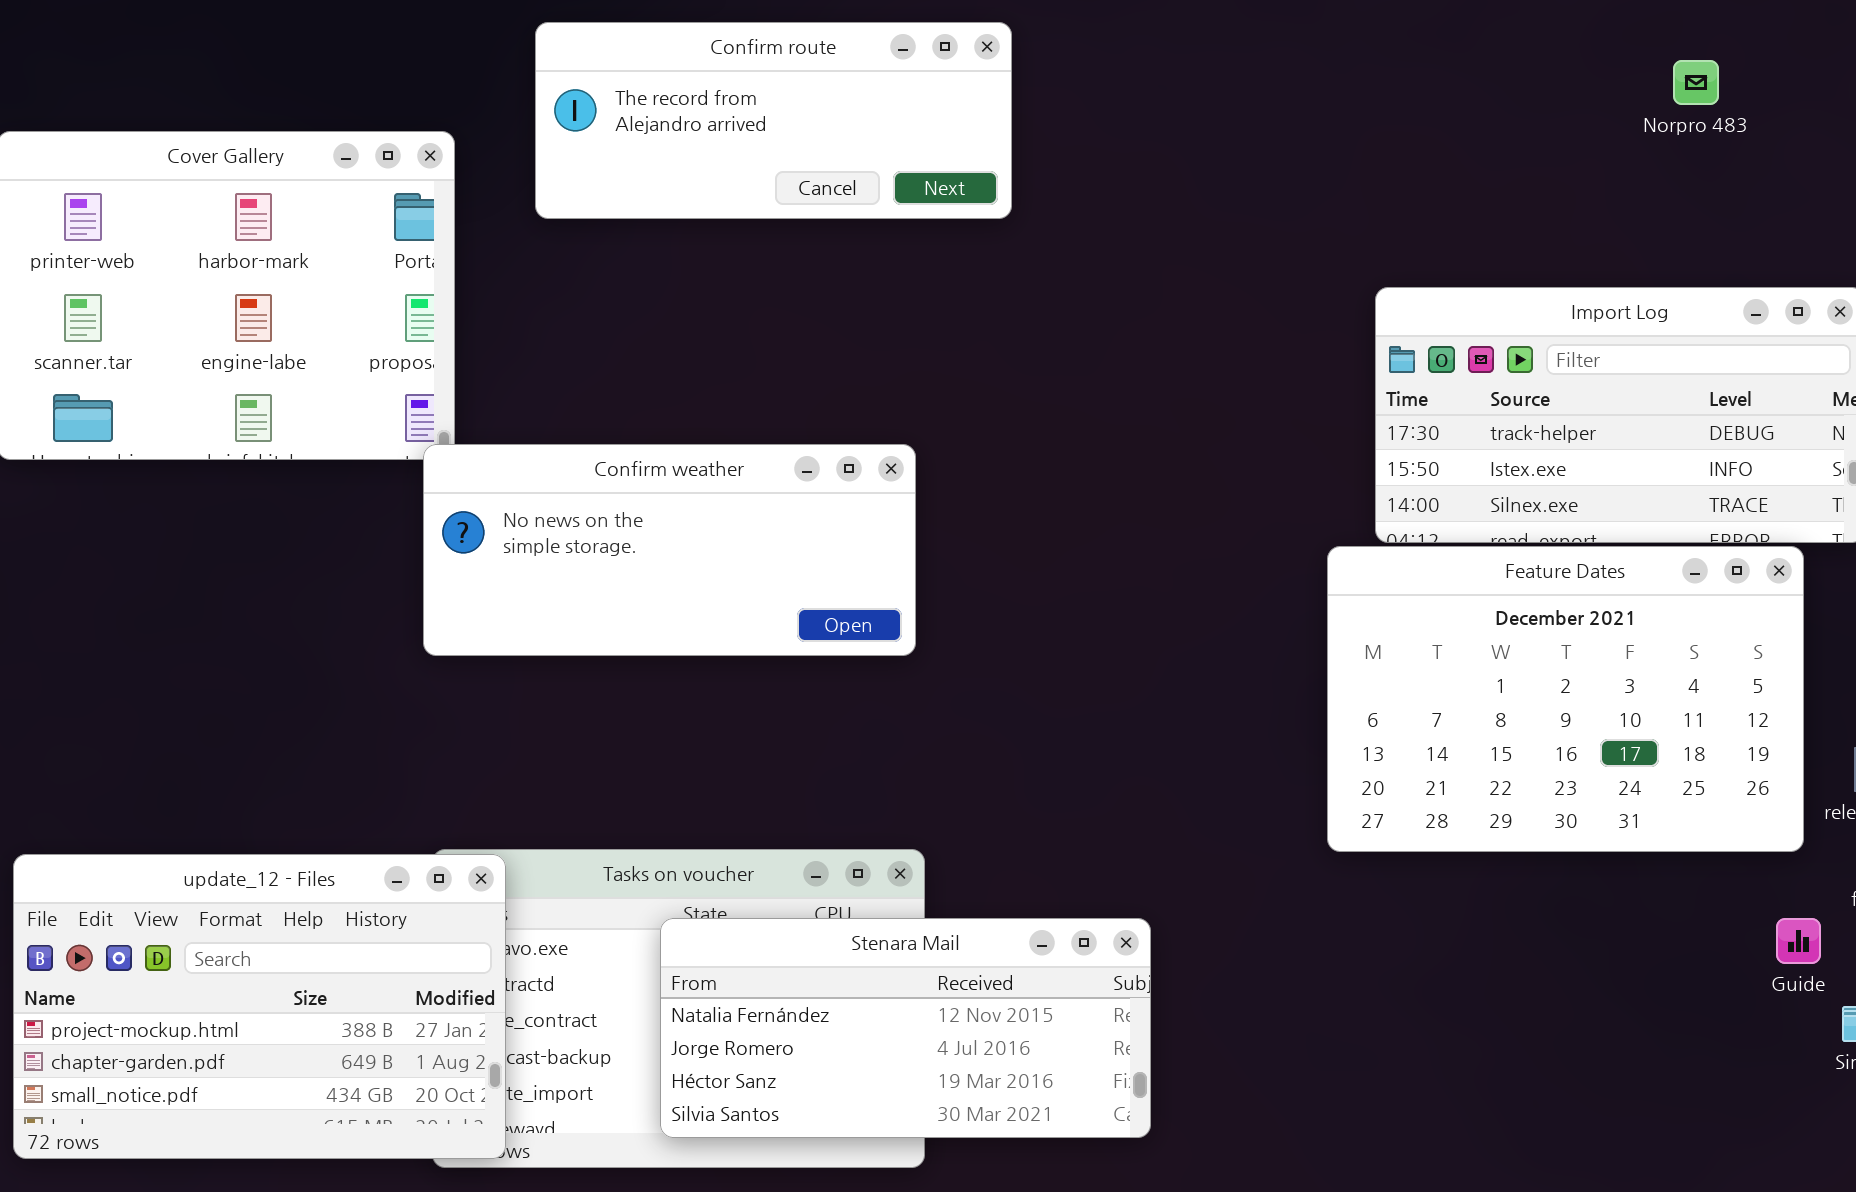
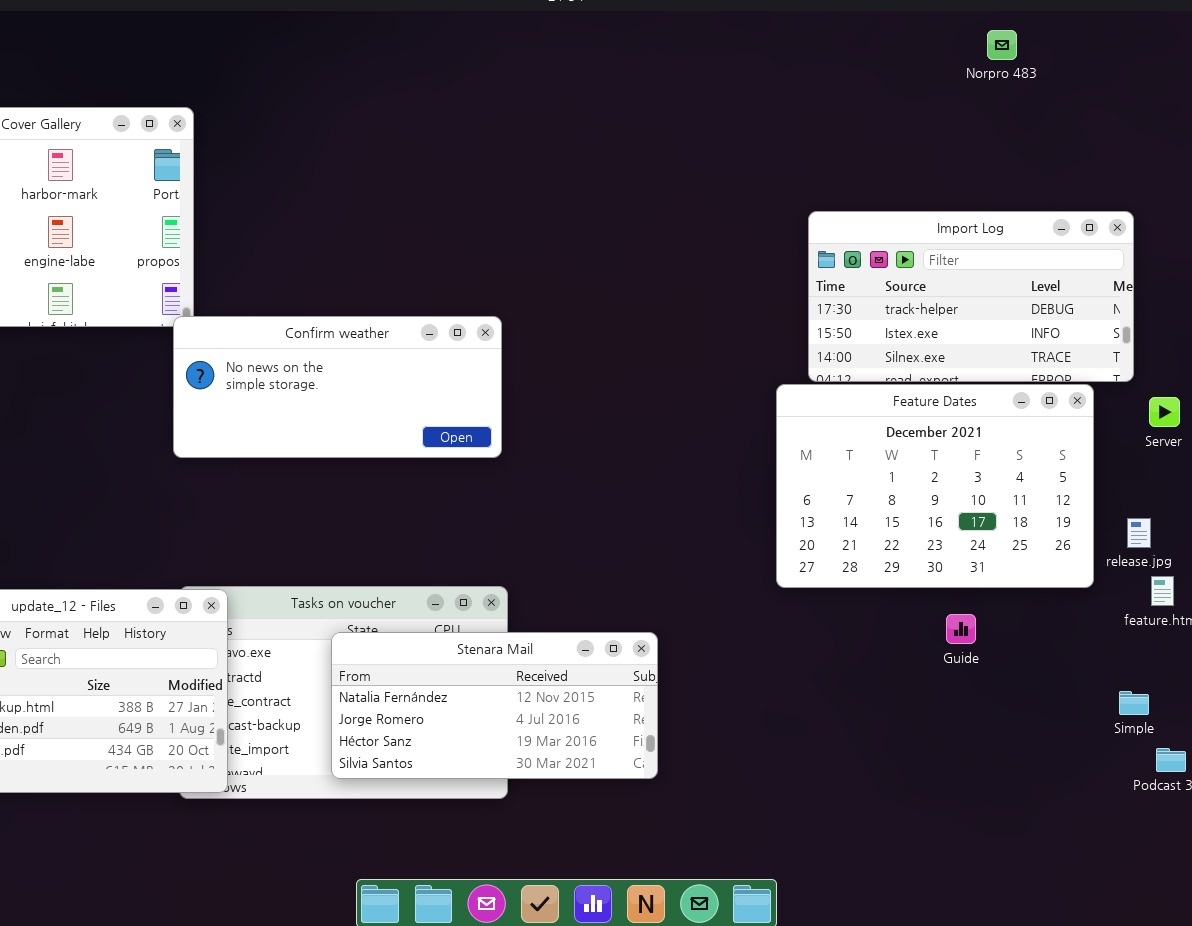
Confirm route: [535,22,1012,219] -> none, closed
Norpro 483: [1673,60,1719,105] -> [987,30,1017,60], moved
Guide: [1776,918,1821,964] -> [946,614,976,644], moved

